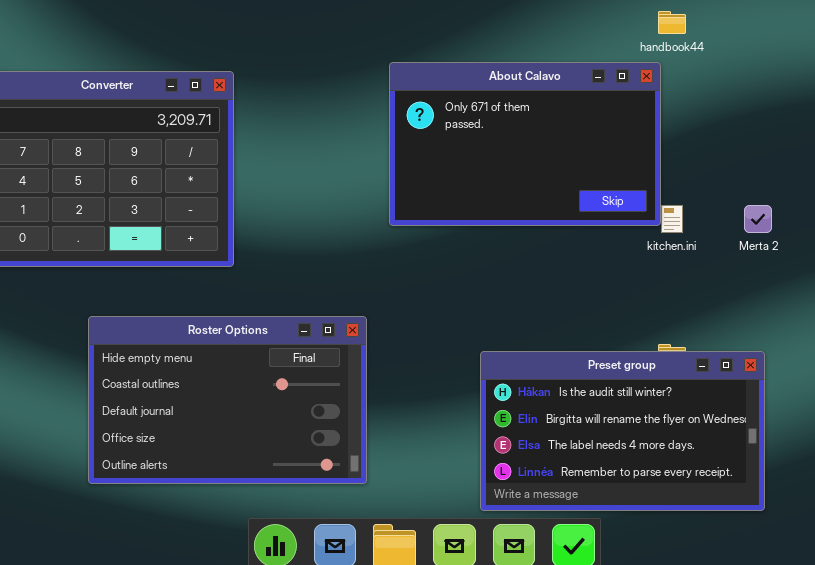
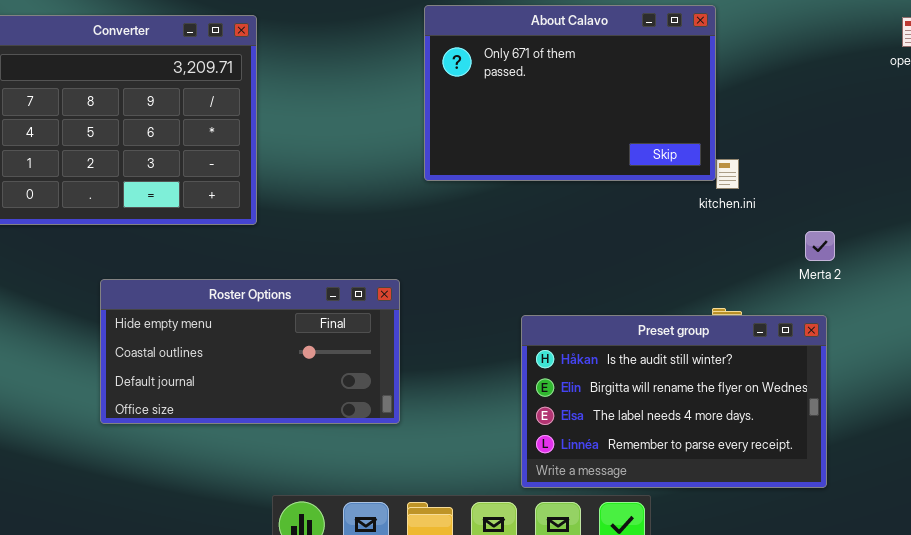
Merta 2: [744,205,772,233] -> [805,231,835,261], moved
Roster Options: [88,316,367,484] -> [100,279,400,424], resized

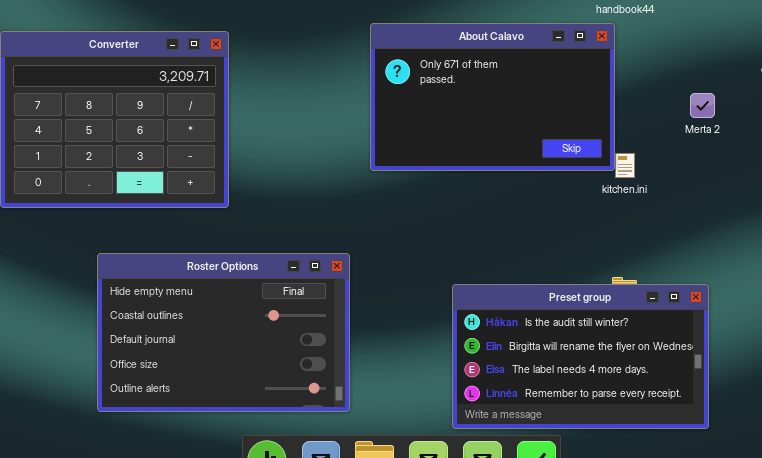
Merta 2: [805,231,835,261] -> [690,93,715,118], moved
Roster Options: [100,279,400,424] -> [97,253,350,412], resized

